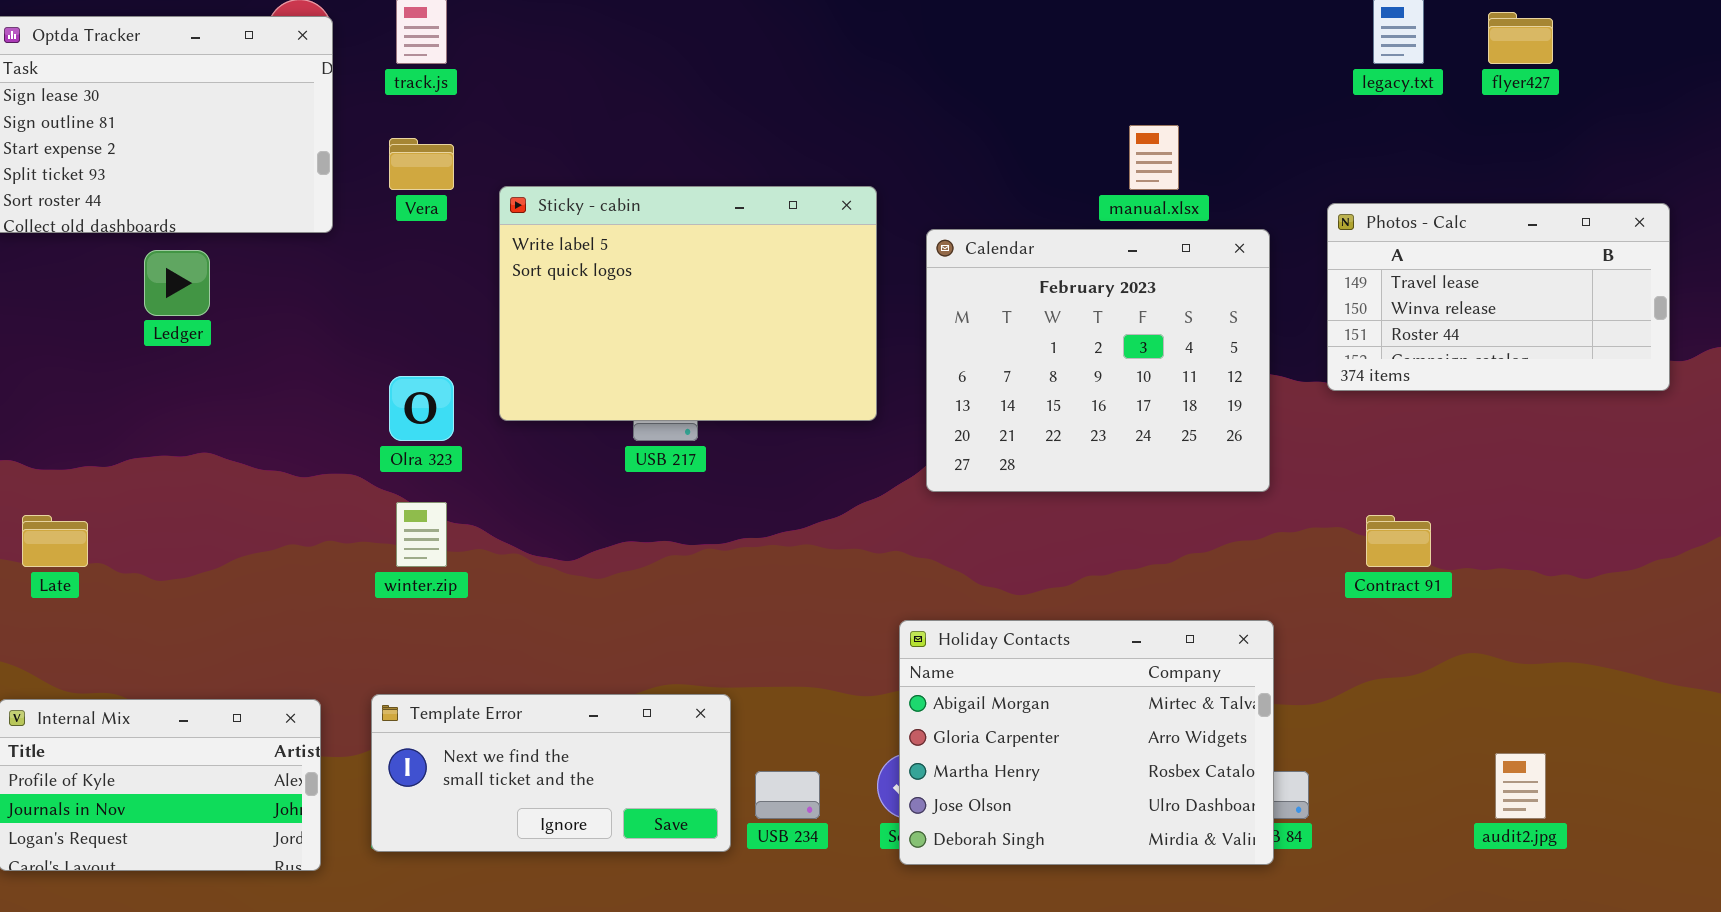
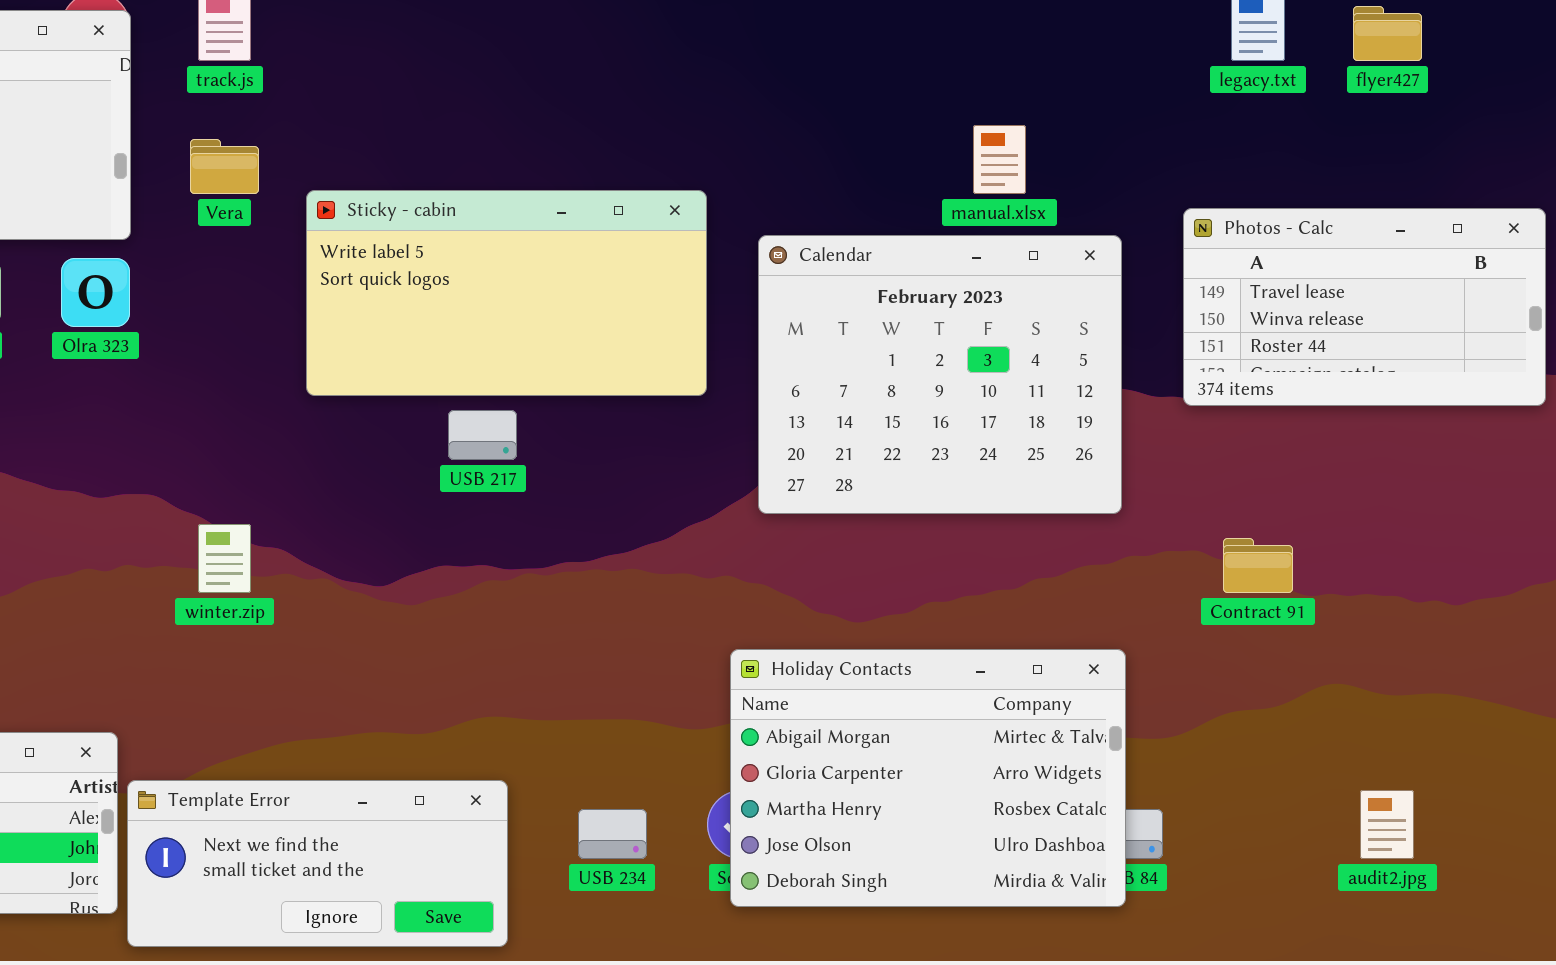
Sticky - cabin: [499,186,877,421] -> [306,190,707,396], resized
Olra 323: [389,376,454,441] -> [61,258,130,327], moved
Template Error: [371,694,731,852] -> [127,780,508,947], moved

